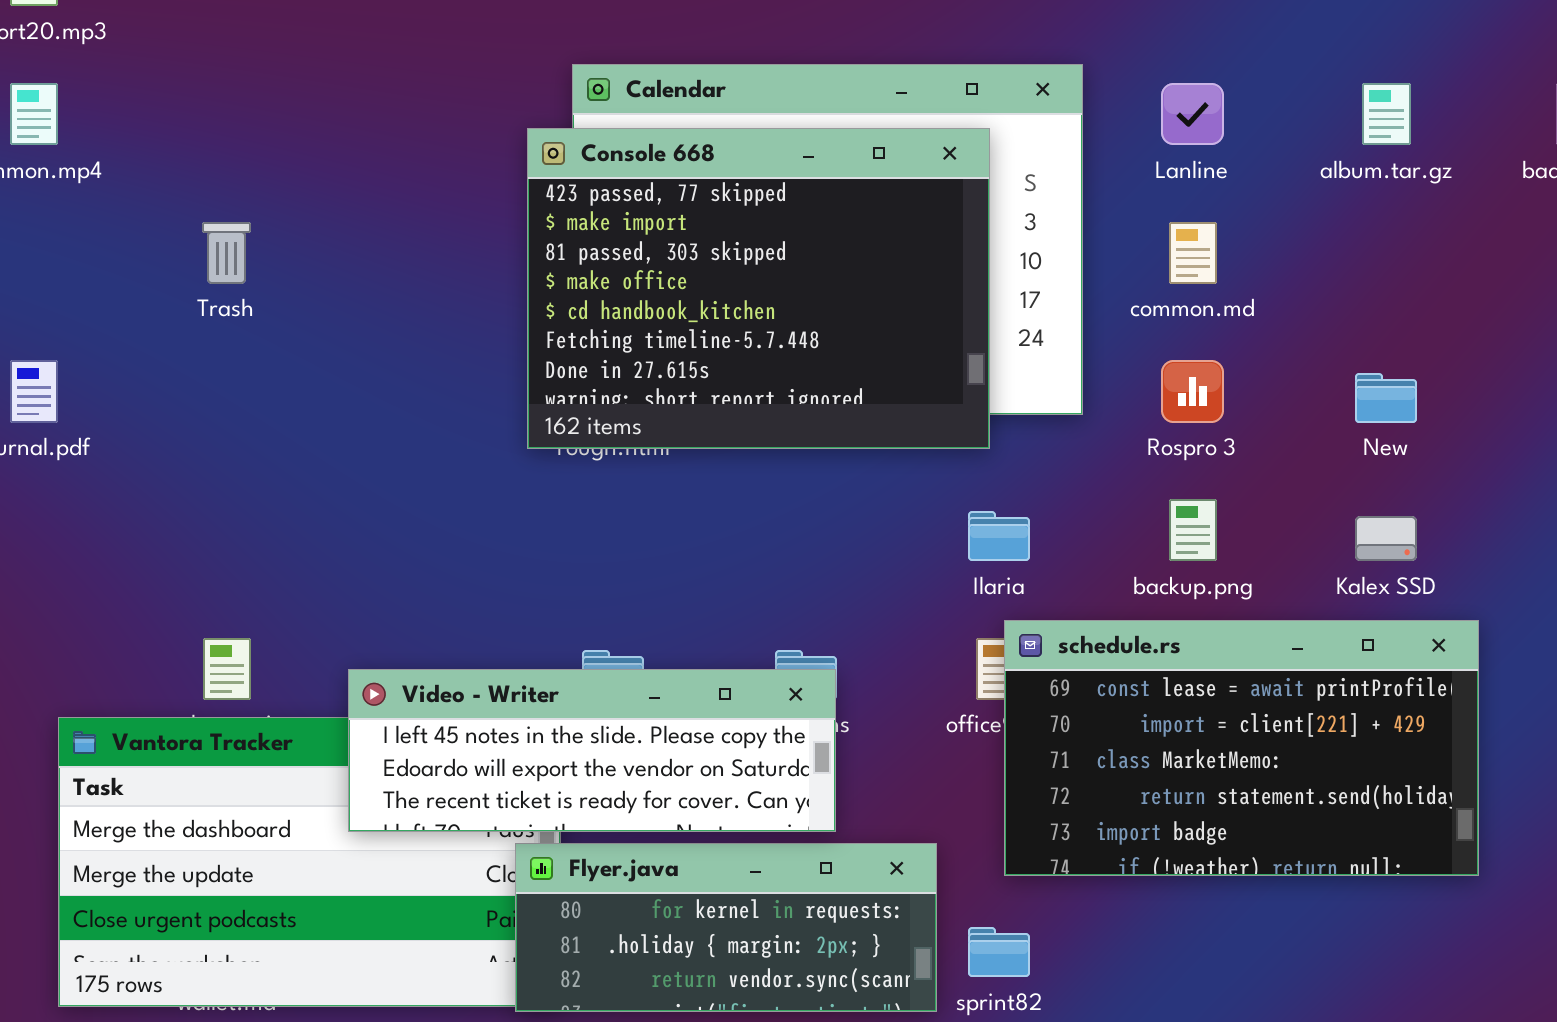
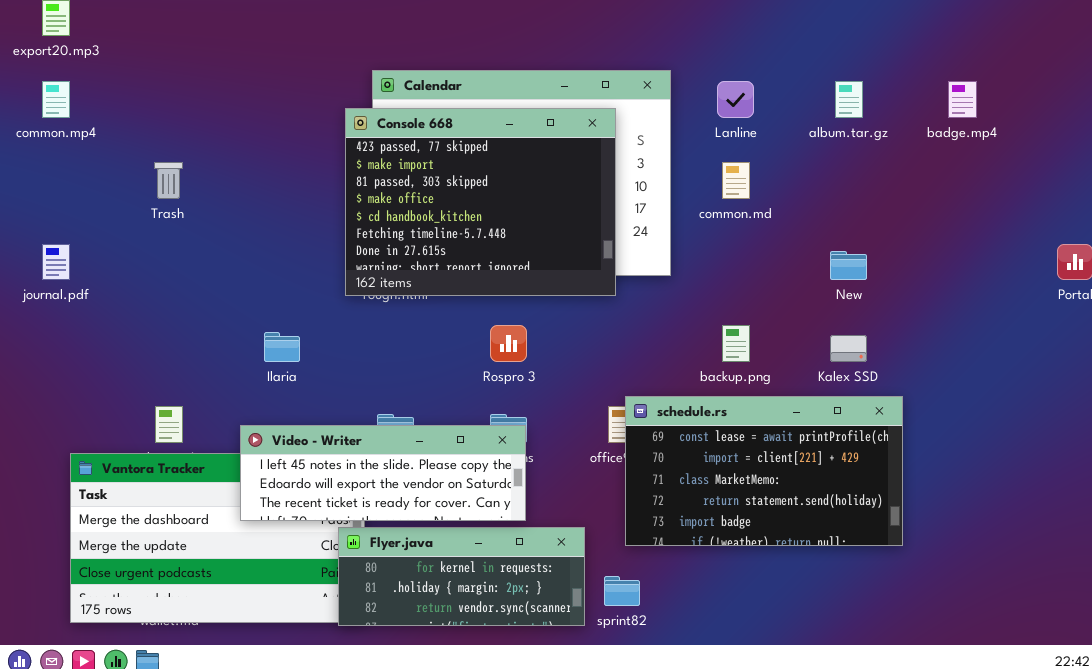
Rospro 3: [1161,360,1224,423] -> [490,325,527,362], moved
Ilaria: [968,511,1030,561] -> [264,332,300,362], moved

